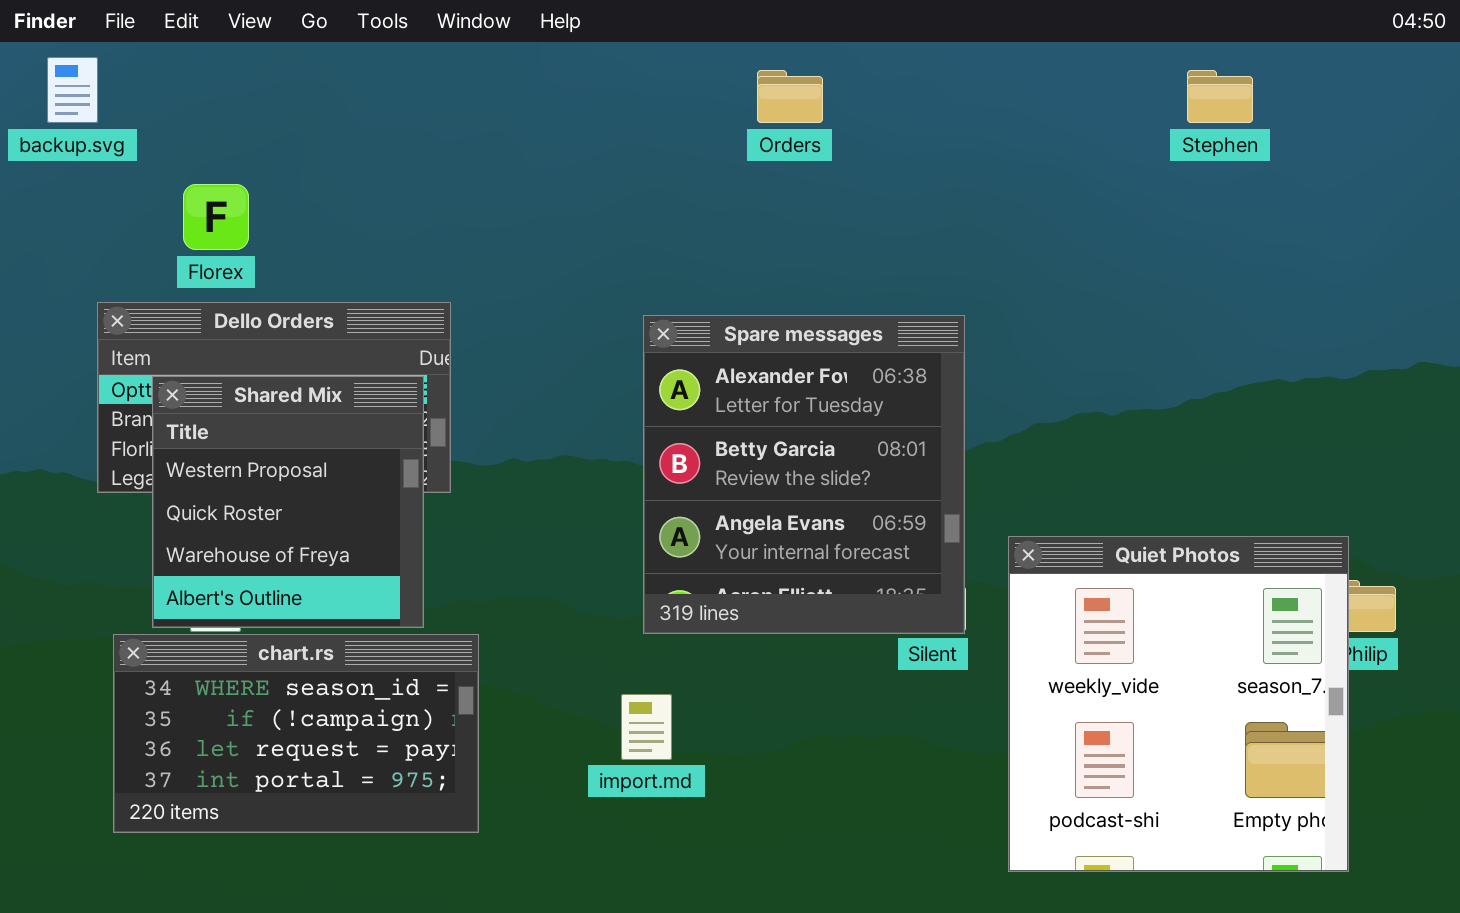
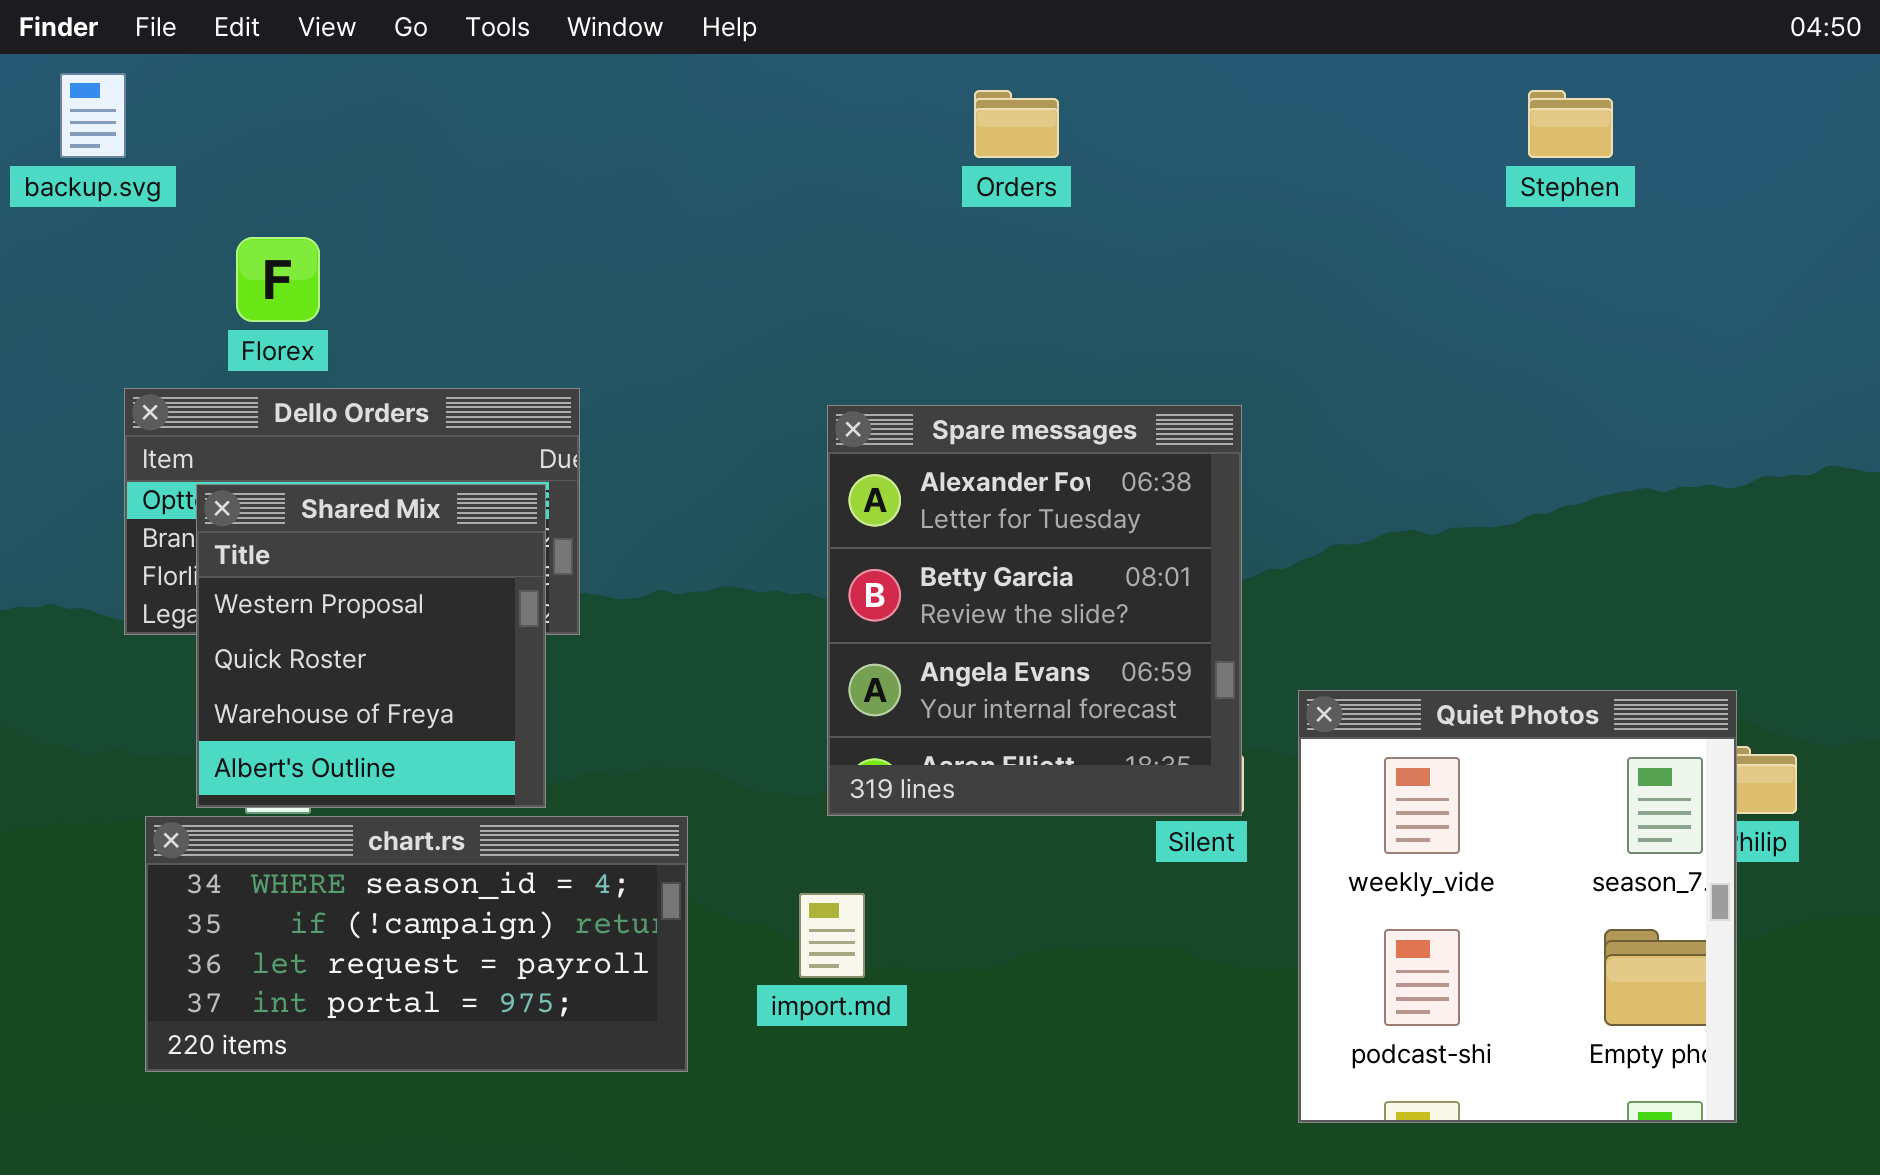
chart.rs: [113,634,479,833] -> [145,816,688,1072], resized

